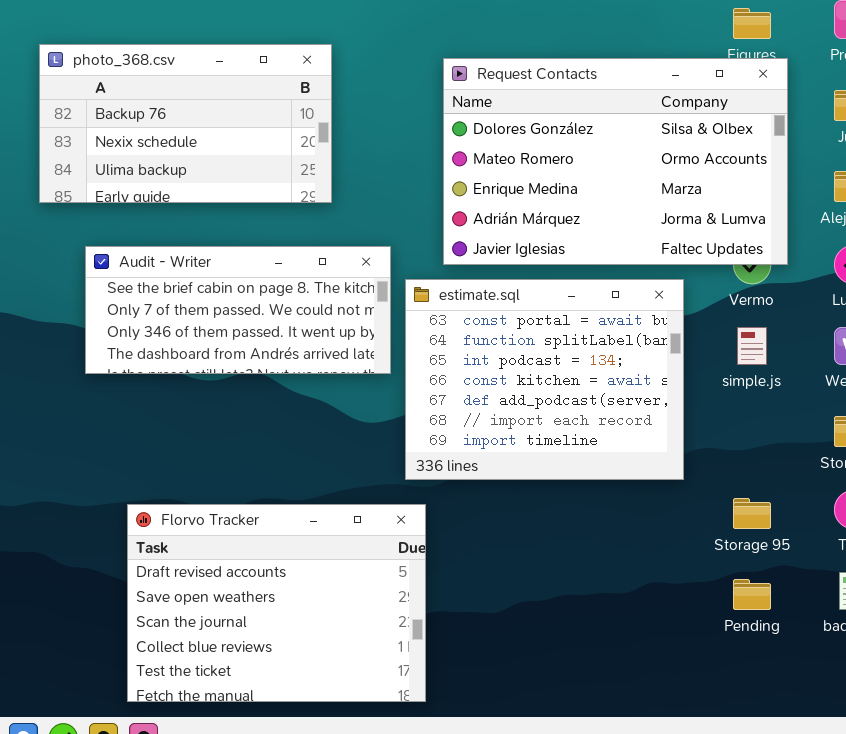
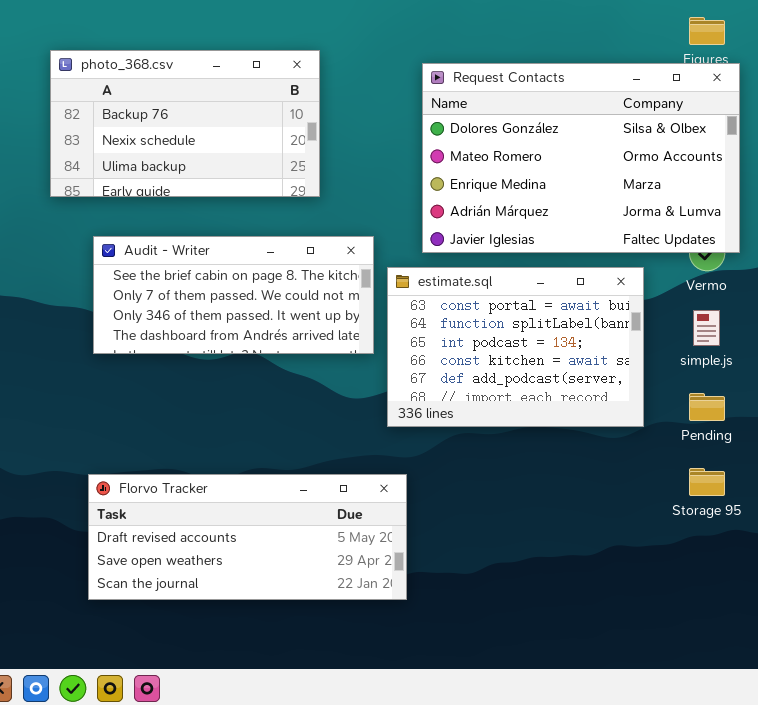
estimate.sql: [405,279,684,480] -> [387,267,644,427], resized
Florvo Tracker: [127,504,426,702] -> [88,474,407,600], resized
Pending: [733,579,771,610] -> [689,393,725,421], moved

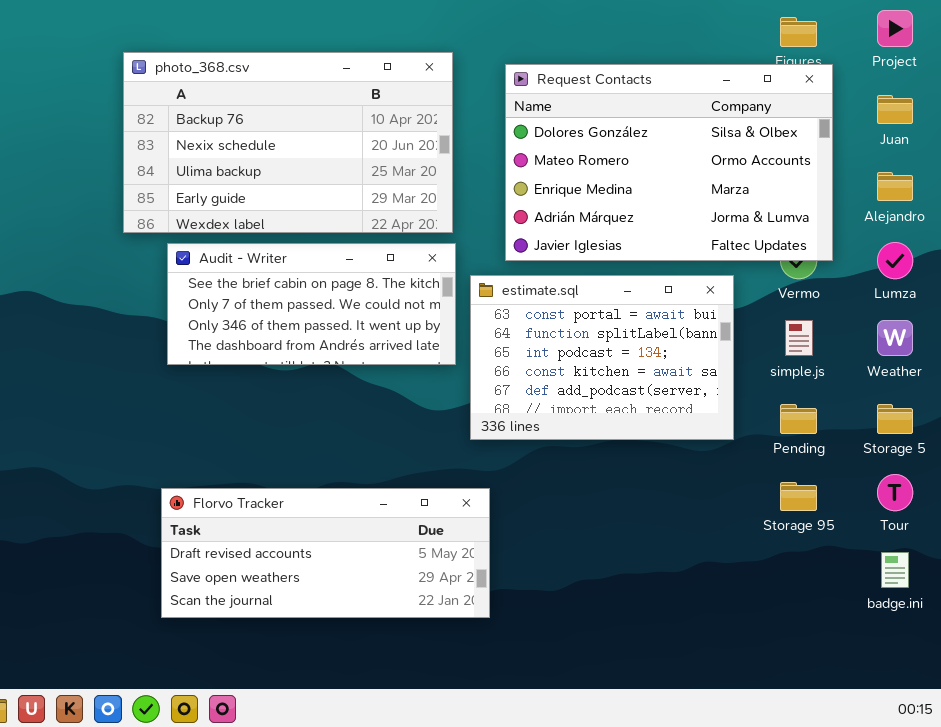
photo_368.csv: [50,50,320,197] -> [123,52,453,233], resized

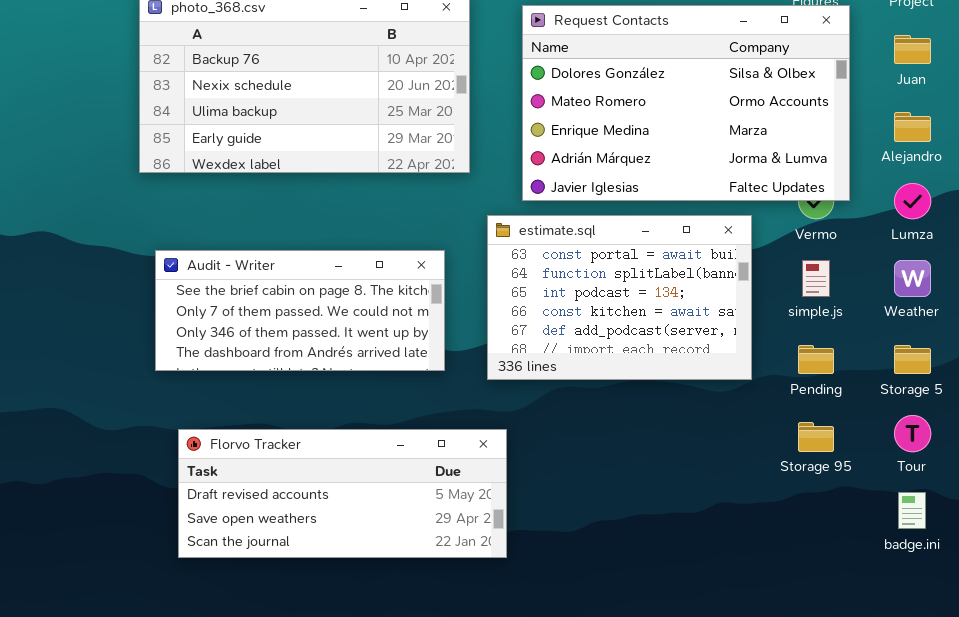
Audit - Writer: [167,243,456,365] -> [155,250,445,371], moved

